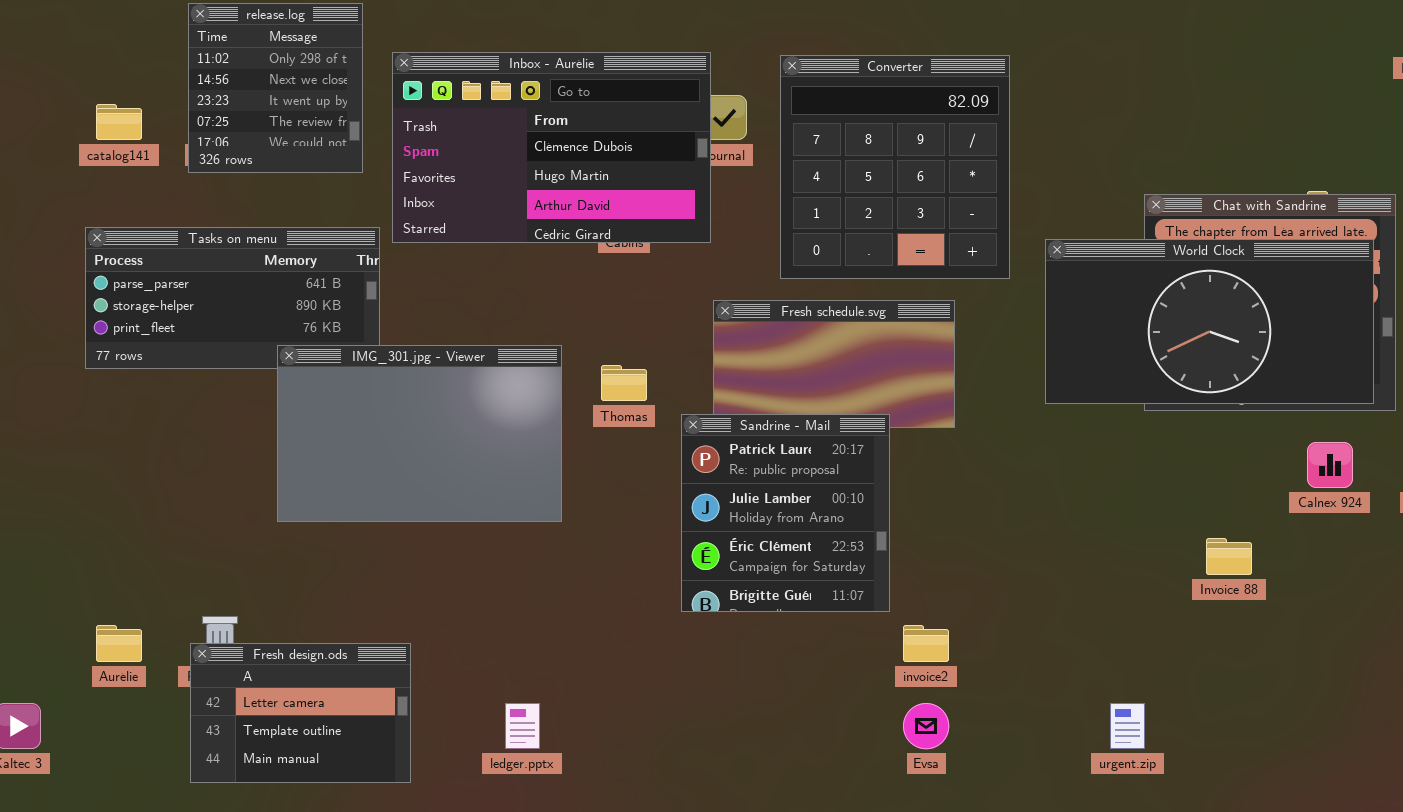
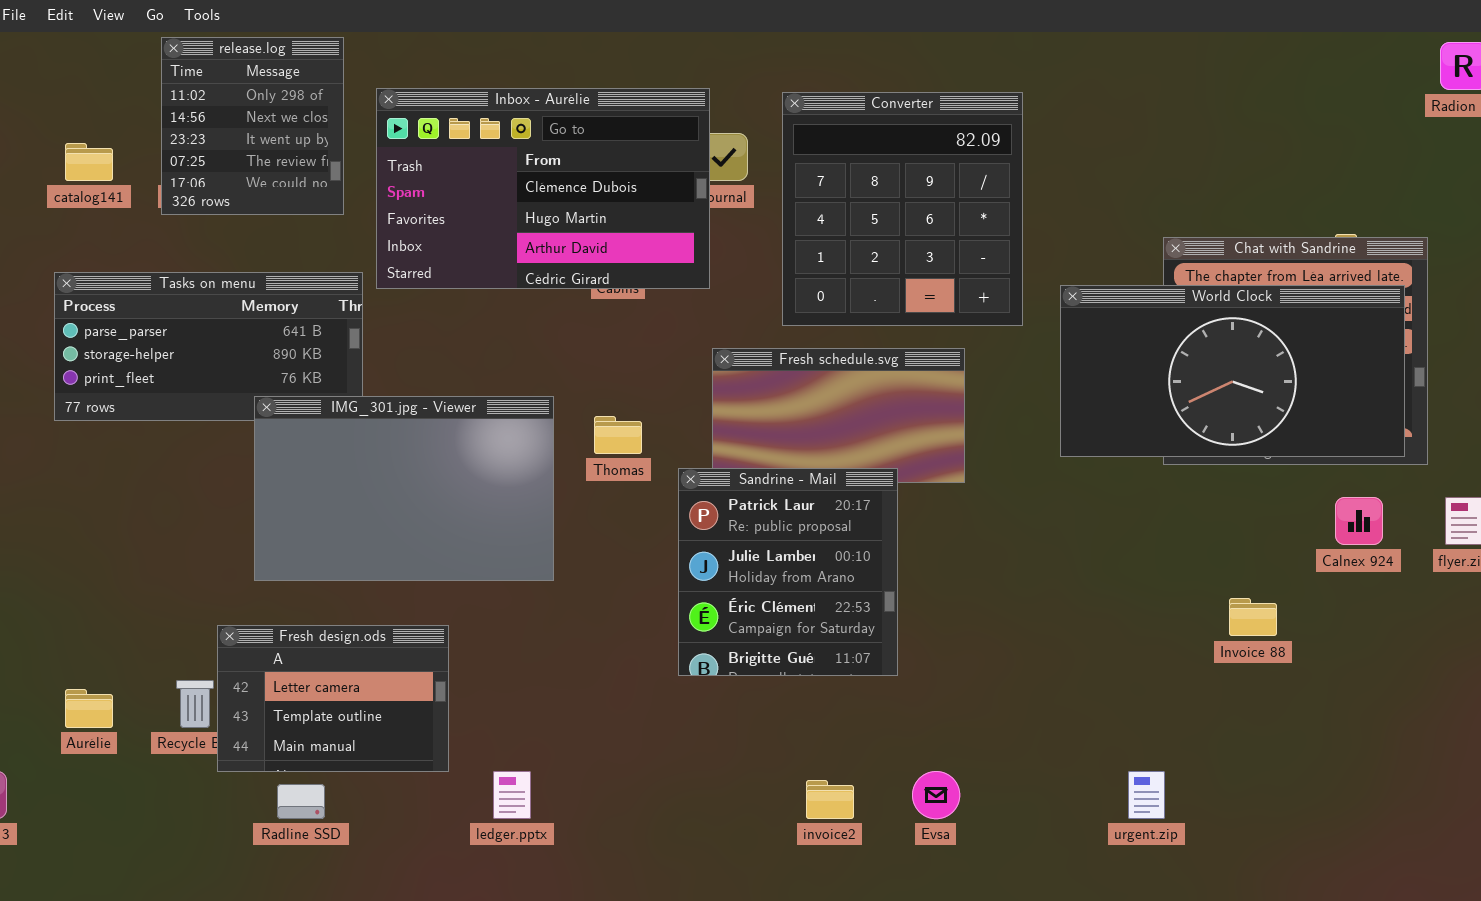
invoice2: [903,625,949,662] -> [806,780,854,819], moved
Fresh design.ods: [190,643,411,783] -> [217,625,449,772], moved

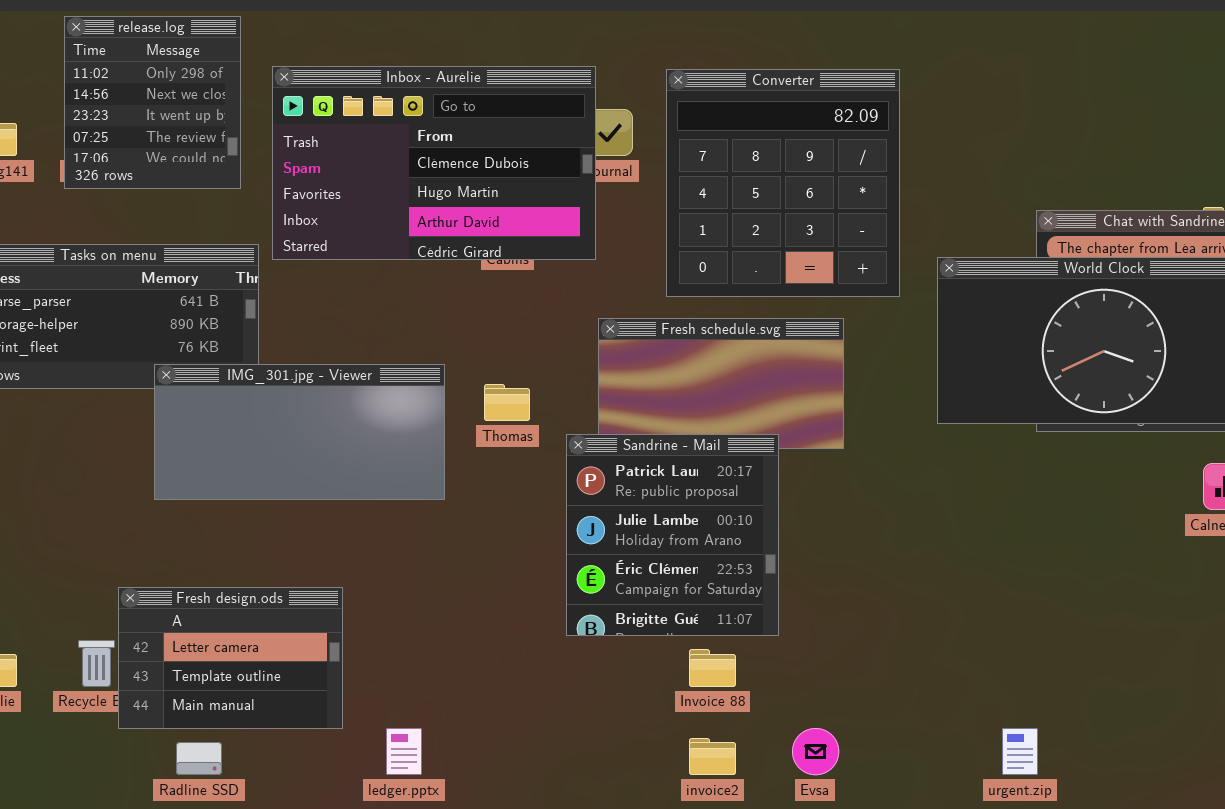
IMG_301.jpg - Viewer: [254,396,554,581] -> [154,364,445,500], resized
Invoice 88: [1229,598,1277,636] -> [689,649,736,687], moved

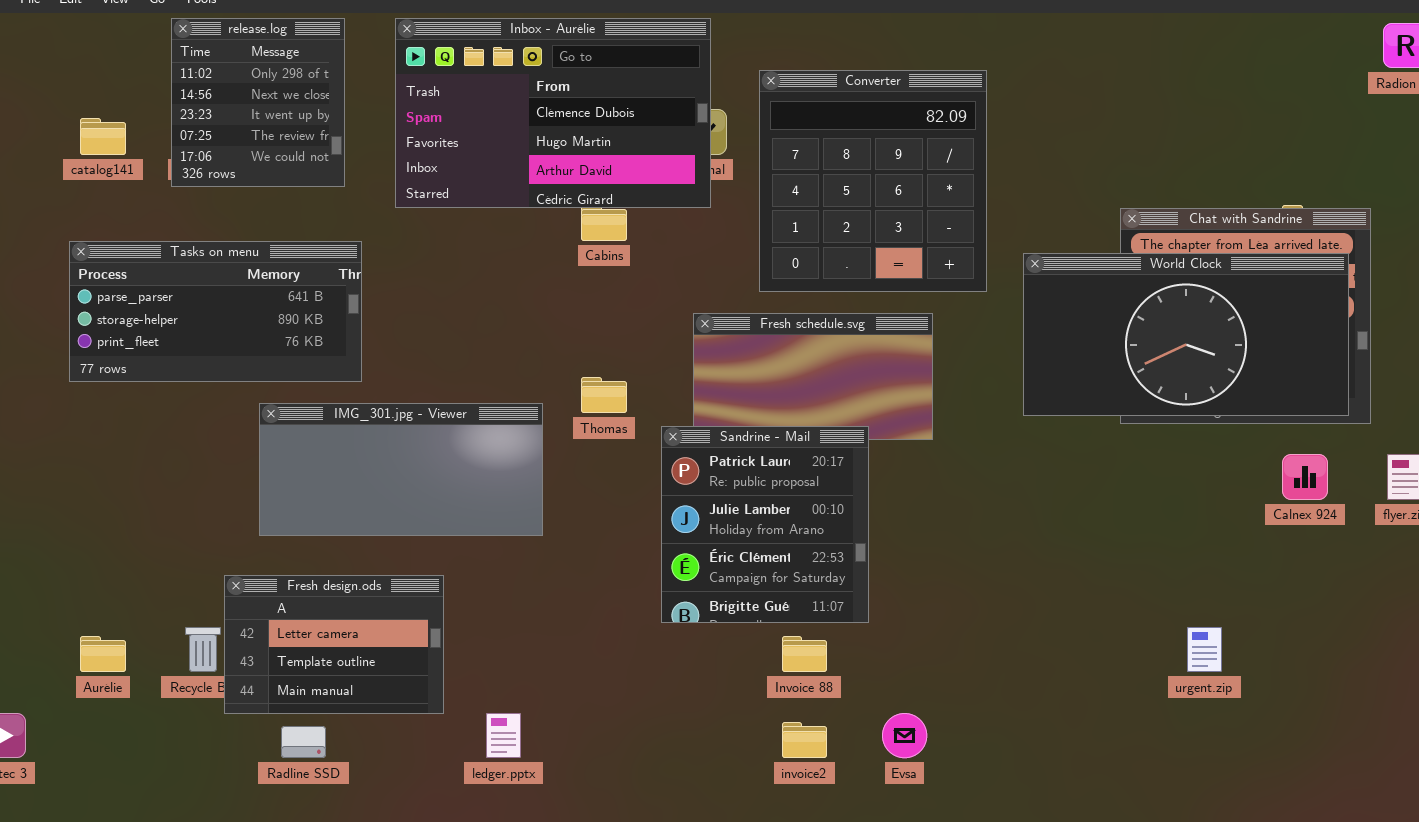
Inbox - Aurélie: [272,66,596,260] -> [395,18,711,208], moved
IMG_301.jpg - Viewer: [154,364,445,500] -> [259,403,543,536], moved
urgent.zip: [1002,728,1038,775] -> [1187,627,1222,672], moved

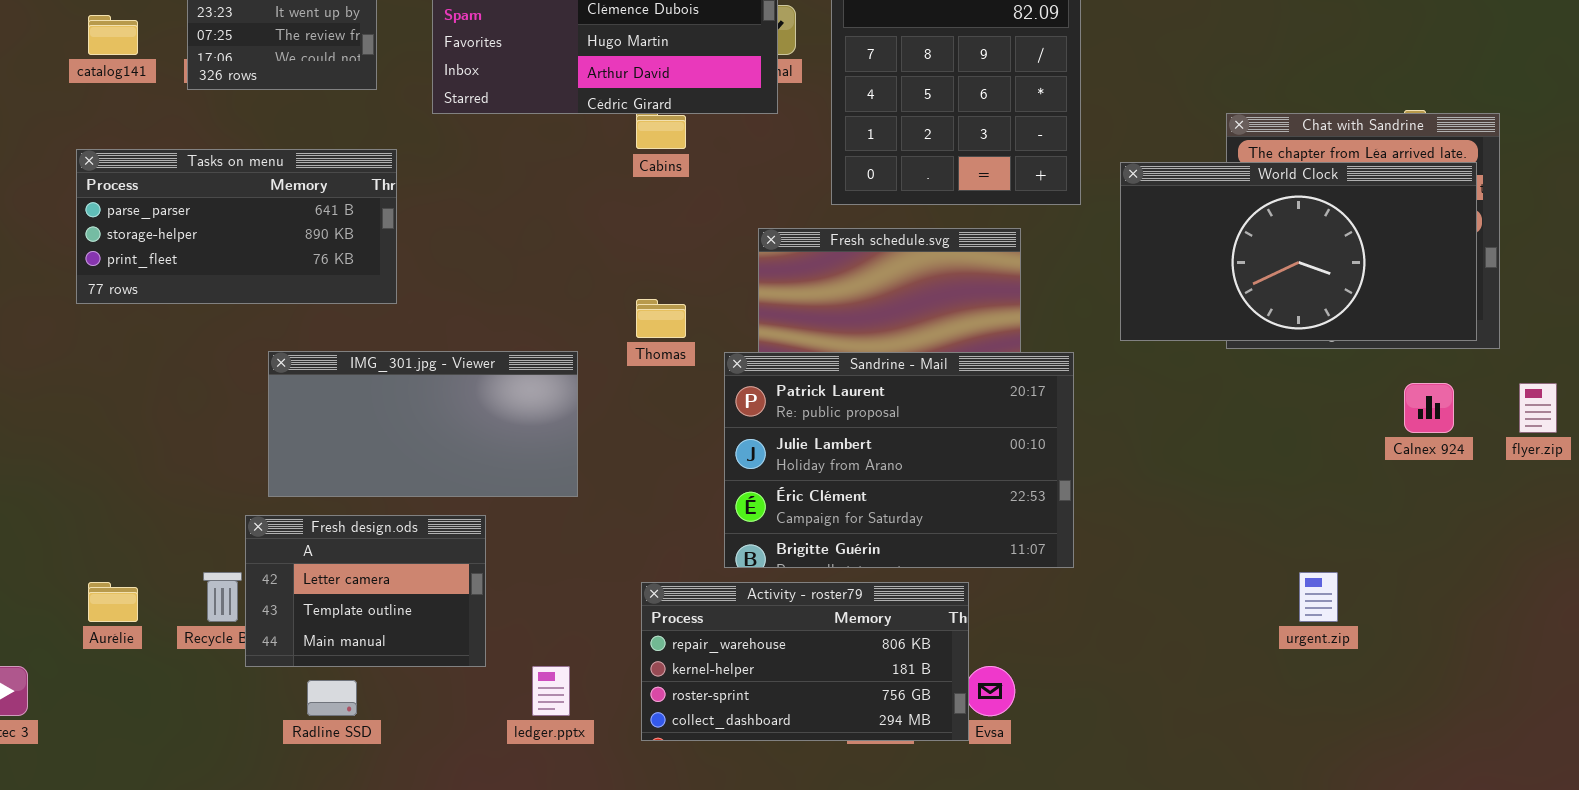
IMG_301.jpg - Viewer: [259,403,543,536] -> [268,351,578,497], moved
Sandrine - Mail: [661,426,869,623] -> [724,352,1074,568], resized
Activity - roster79: none -> [641,582,969,741], opened

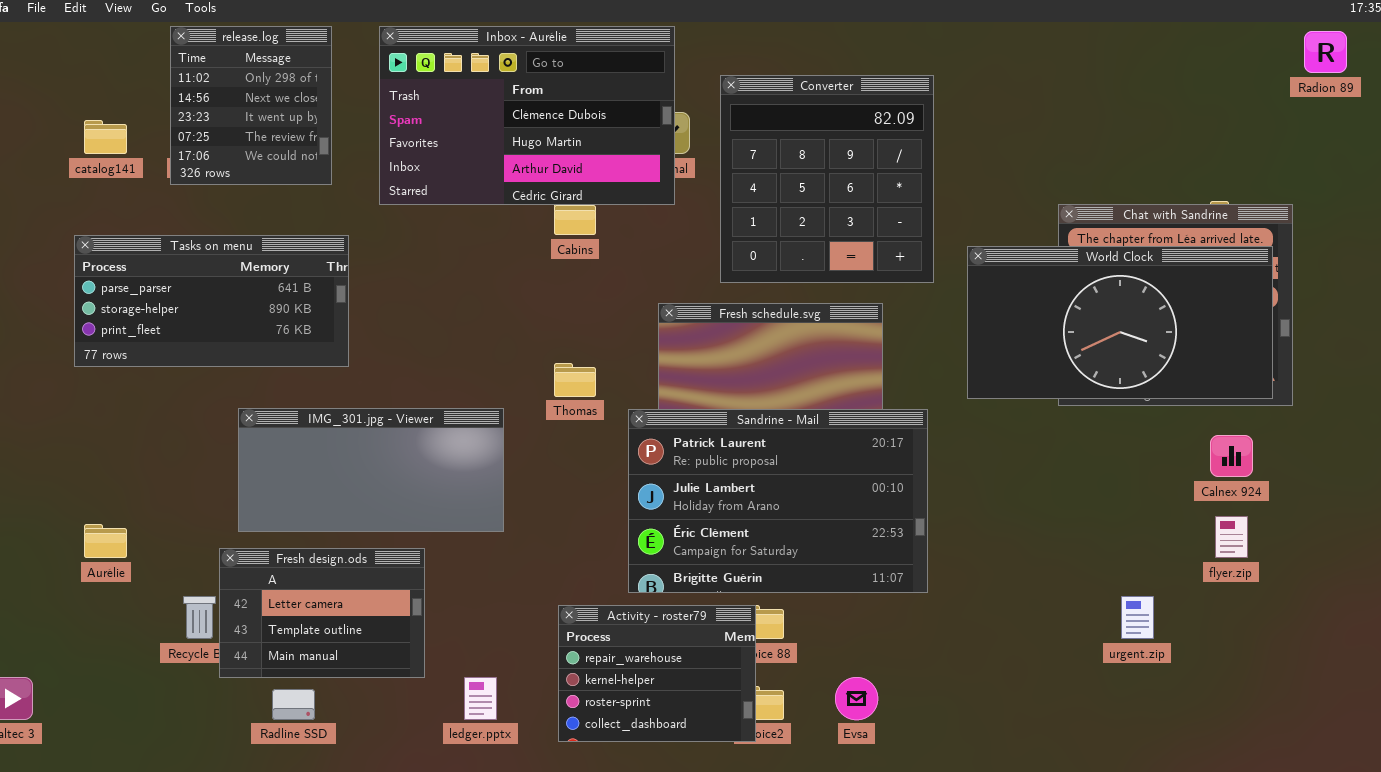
flyer.zip: [1519,383,1557,433] -> [1215,516,1248,558], moved
Aurélie: [88,582,138,622] -> [84,524,127,558], moved
Activity - roster79: [641,582,969,741] -> [558,605,756,742], resized

